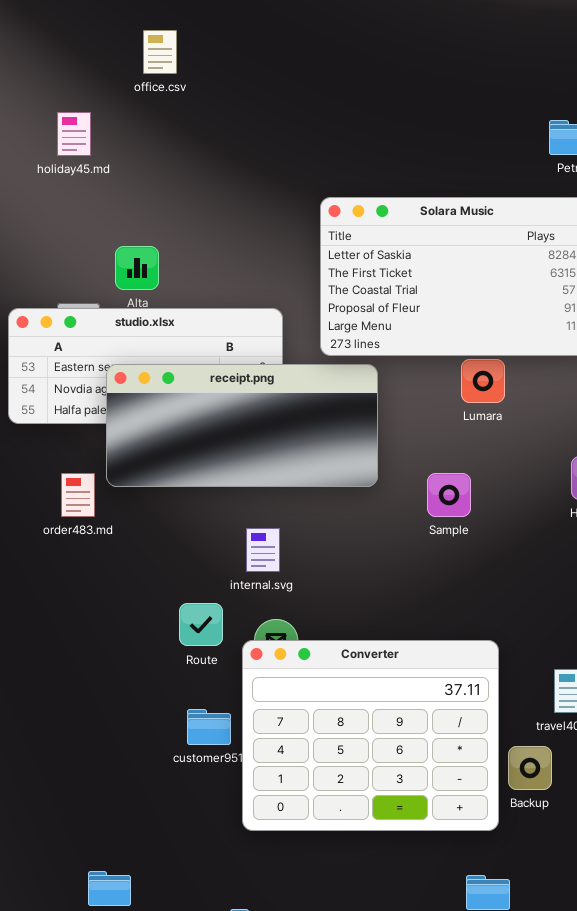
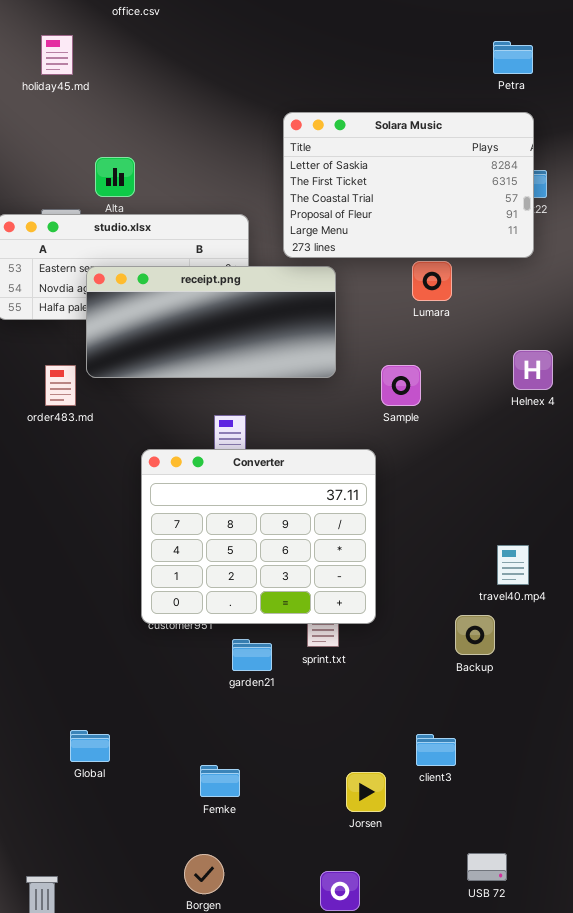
Converter: [242,640,499,831] -> [141,449,376,624], moved

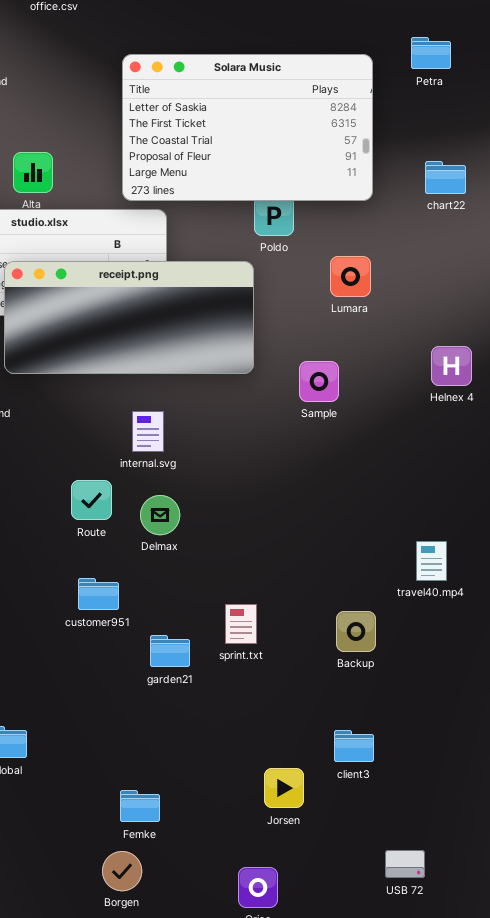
Solara Music: [283,112,534,258] -> [122,54,373,201], moved
Converter: [141,449,376,624] -> none, closed
Backup: [455,615,495,655] -> [336,611,376,652], moved
Femke: [200,765,240,797] -> [120,790,160,822], moved

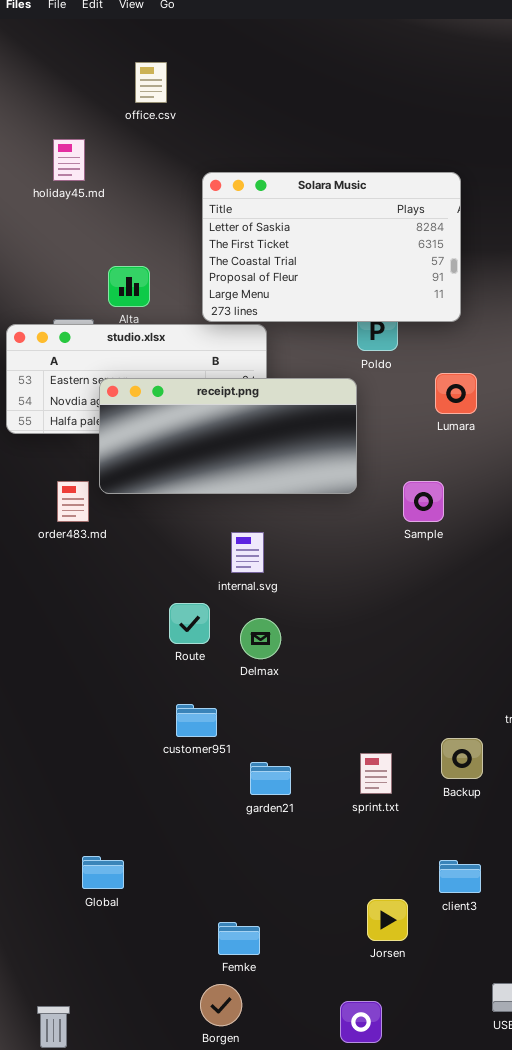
Solara Music: [122,54,373,201] -> [202,172,461,322], moved
sprint.txt: [225,604,257,644] -> [360,753,392,794], moved

